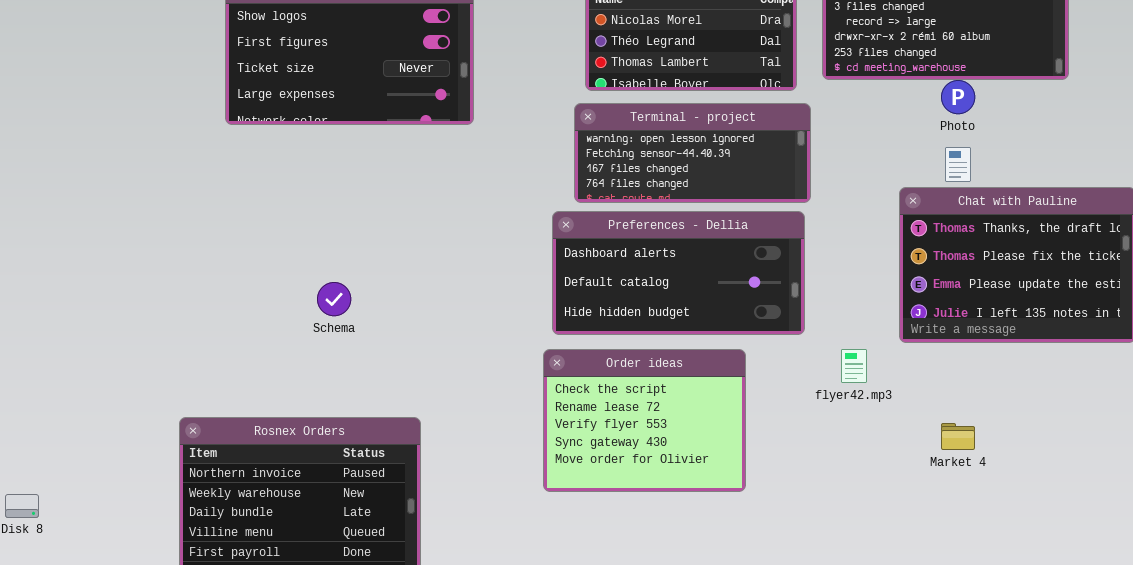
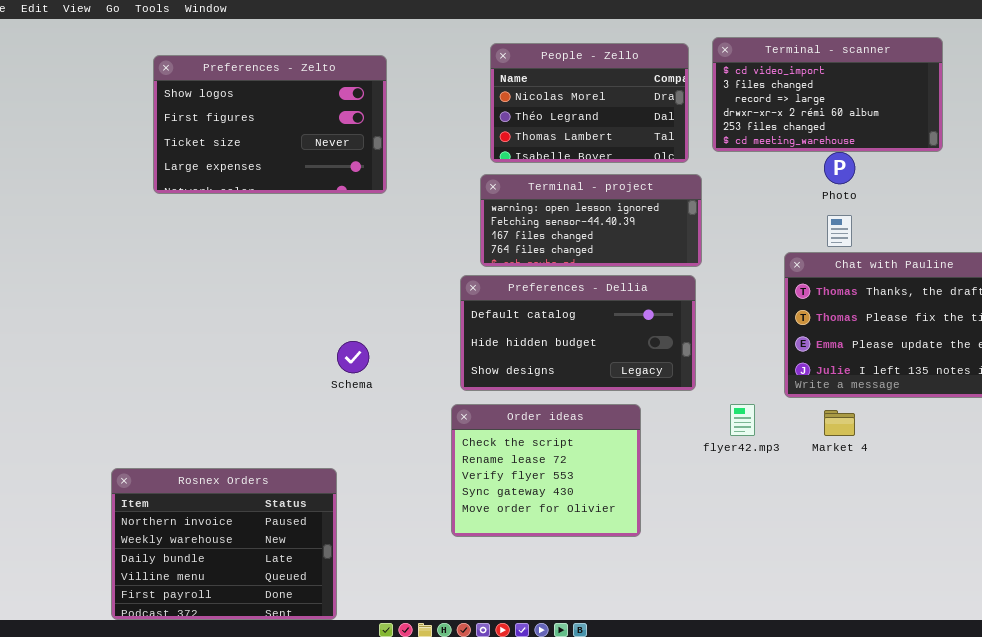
Preferences - Dellia: [552,211,805,335] -> [460,275,696,391], scrolled down 1 row
Schema: [317,282,351,316] -> [337,341,369,373], moved
Market 4: [941,423,975,450] -> [824,410,855,436], moved

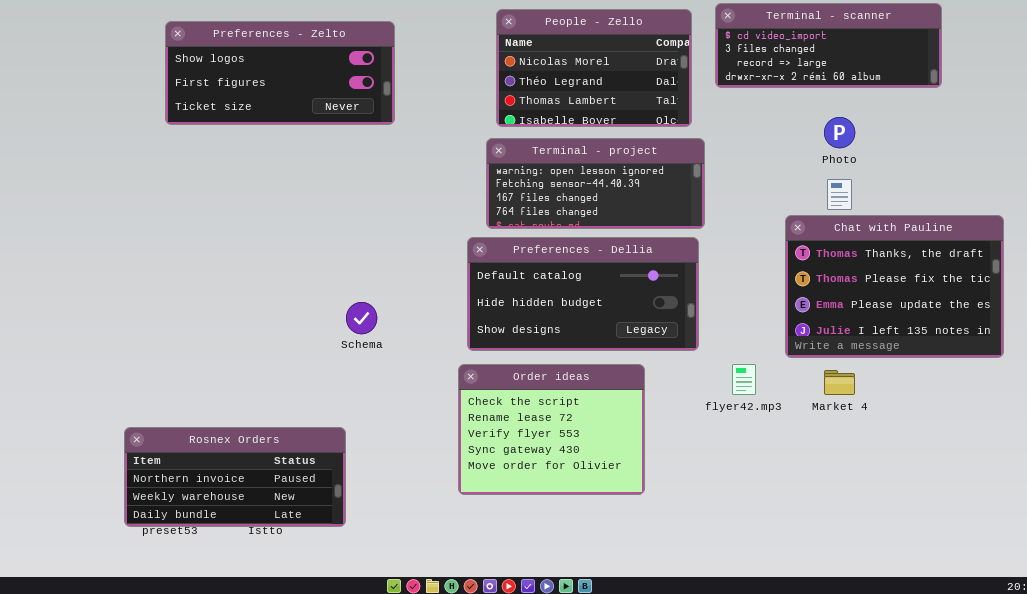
Terminal - scanner: [712,37,943,152] -> [715,3,942,88], resized
Preferences - Zelto: [153,55,387,194] -> [165,21,395,125], resized
Rosnex Orders: [111,468,337,620] -> [124,427,346,527], resized

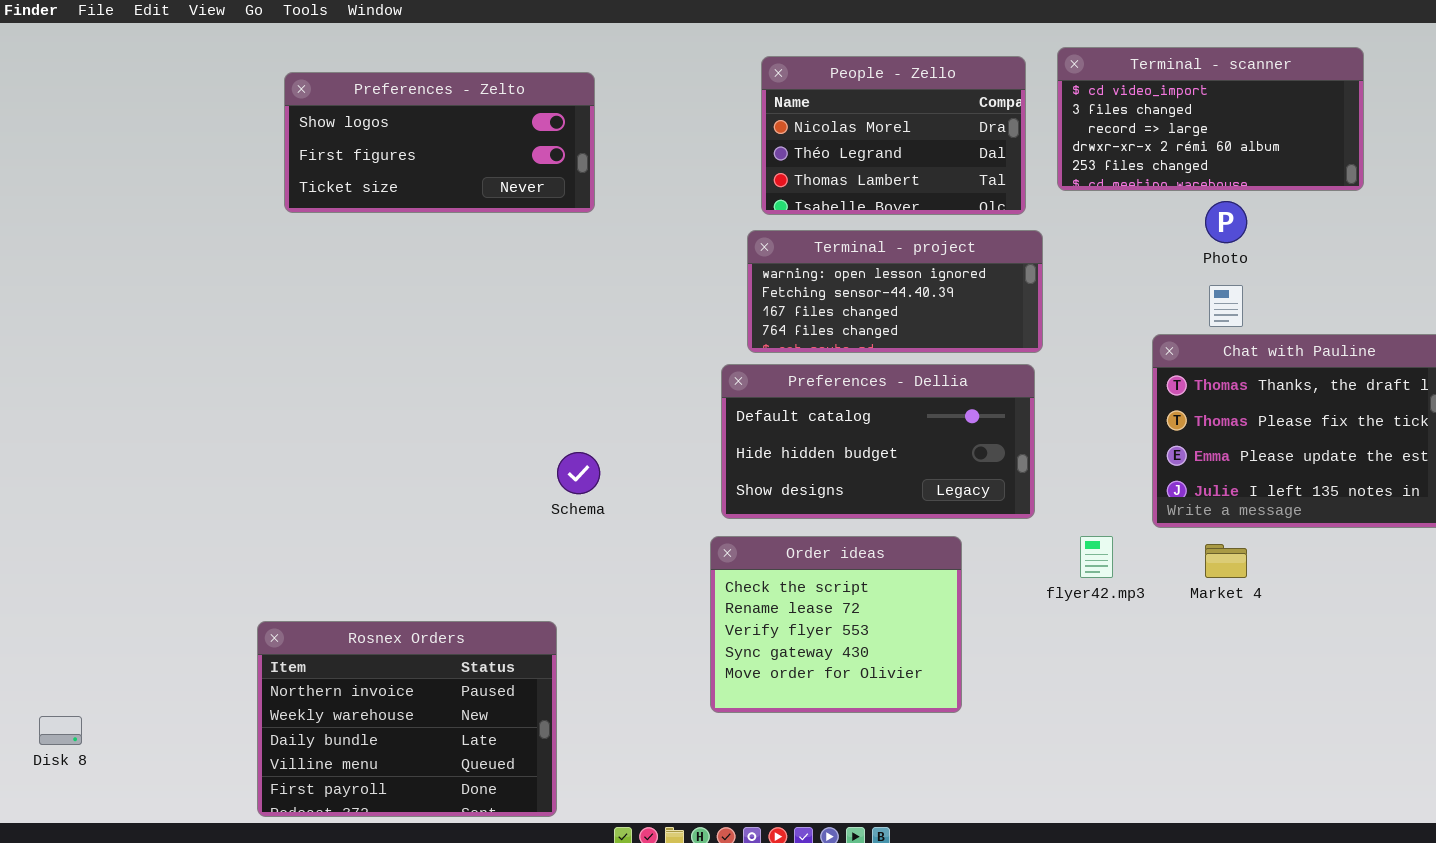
Terminal - scanner: [715,3,942,88] -> [1057,47,1364,191], resized
Preferences - Zelto: [165,21,395,125] -> [284,72,595,213], moved
Rosnex Orders: [124,427,346,527] -> [257,621,557,817], resized

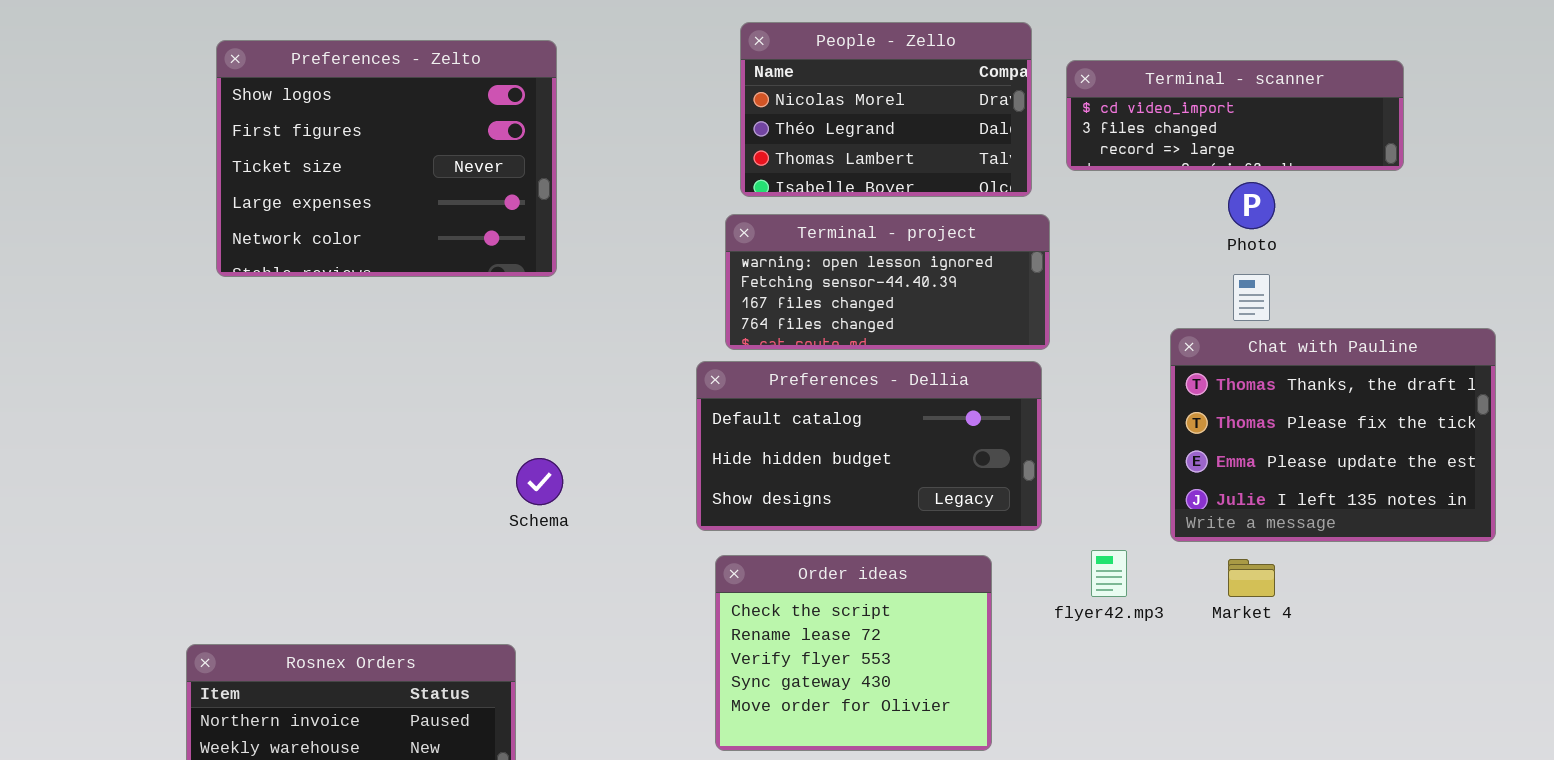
Terminal - scanner: [1057,47,1364,191] -> [1066,60,1404,171], resized
Preferences - Zelto: [284,72,595,213] -> [216,40,557,277], resized
Order ideas: [710,536,962,713] -> [715,555,992,751], moved

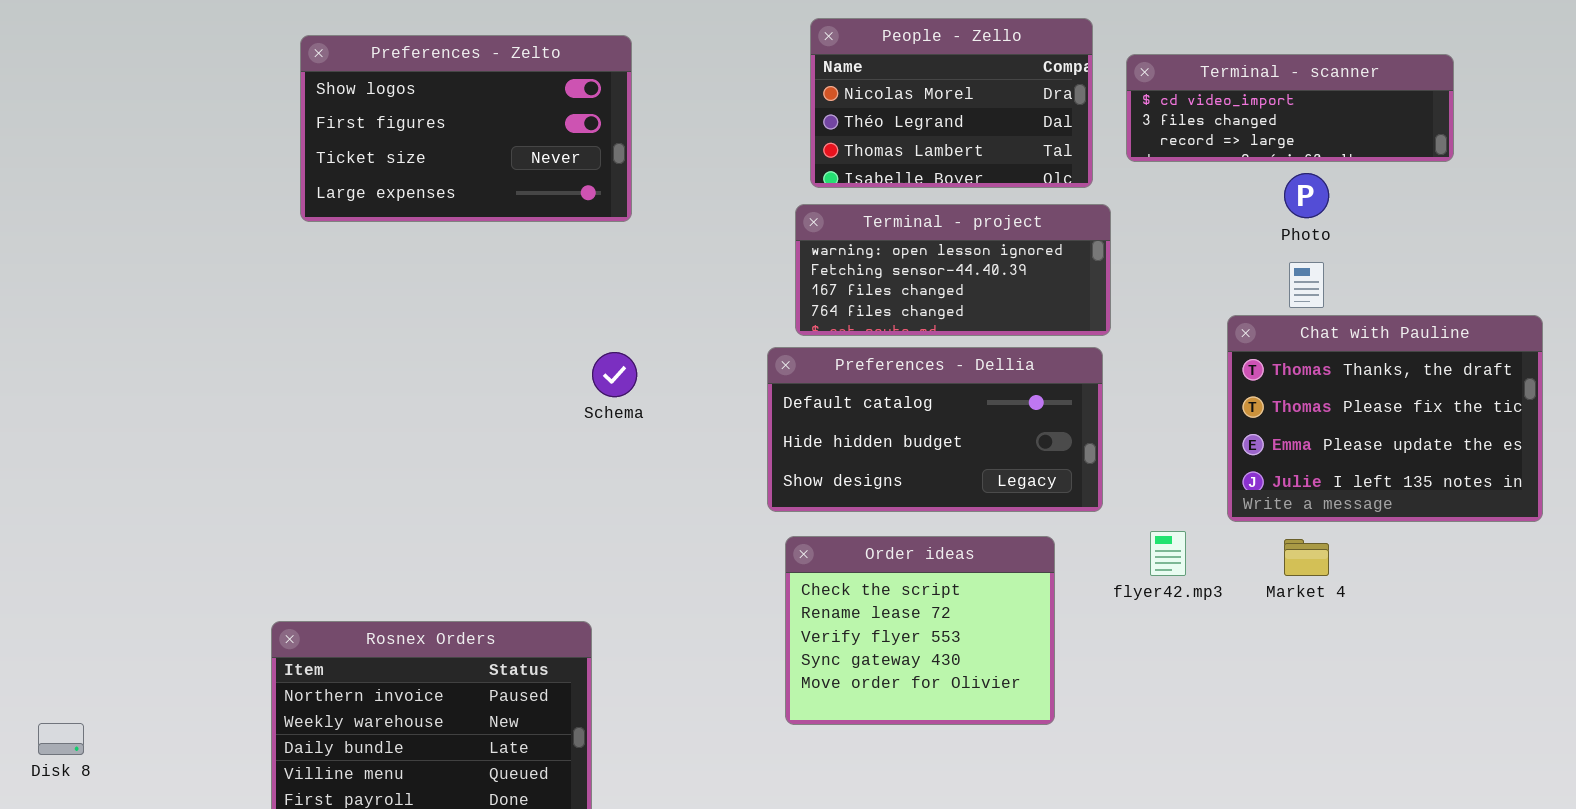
Preferences - Zelto: [216,40,557,277] -> [300,35,632,222], resized
Schema: [516,458,563,505] -> [592,352,637,397], moved

